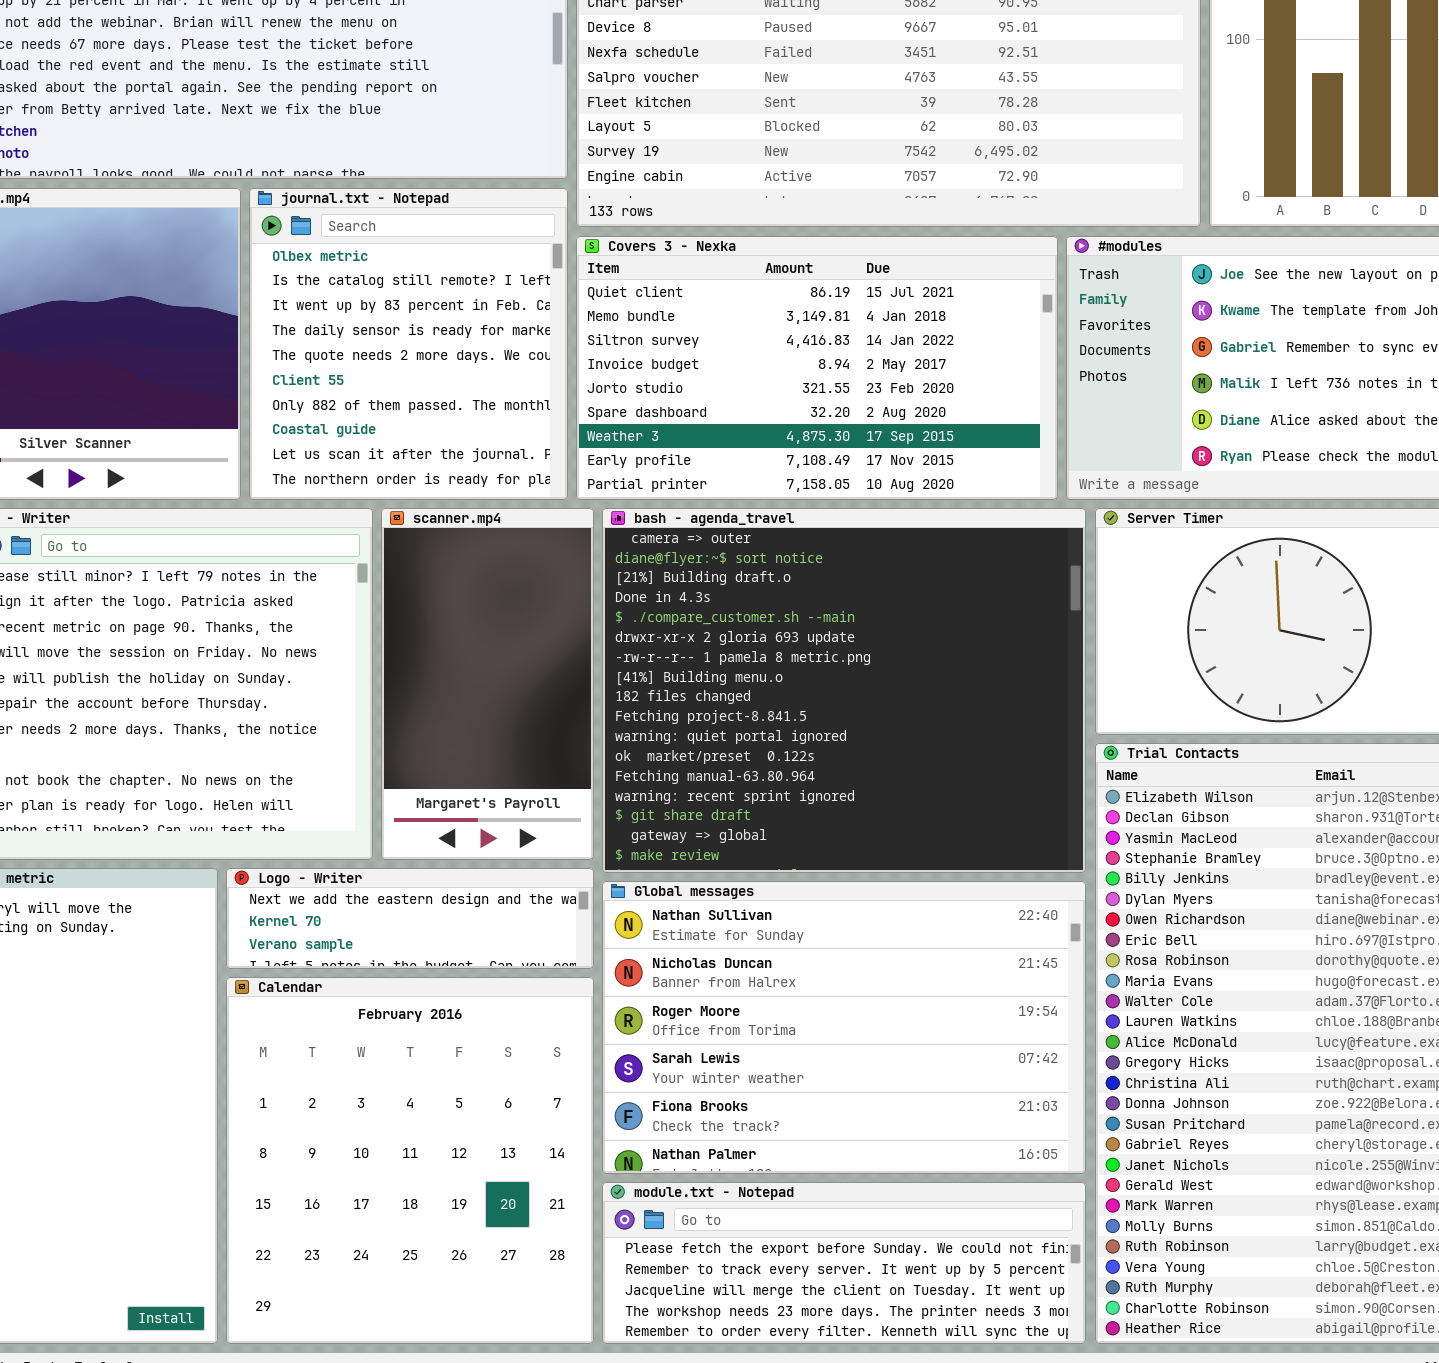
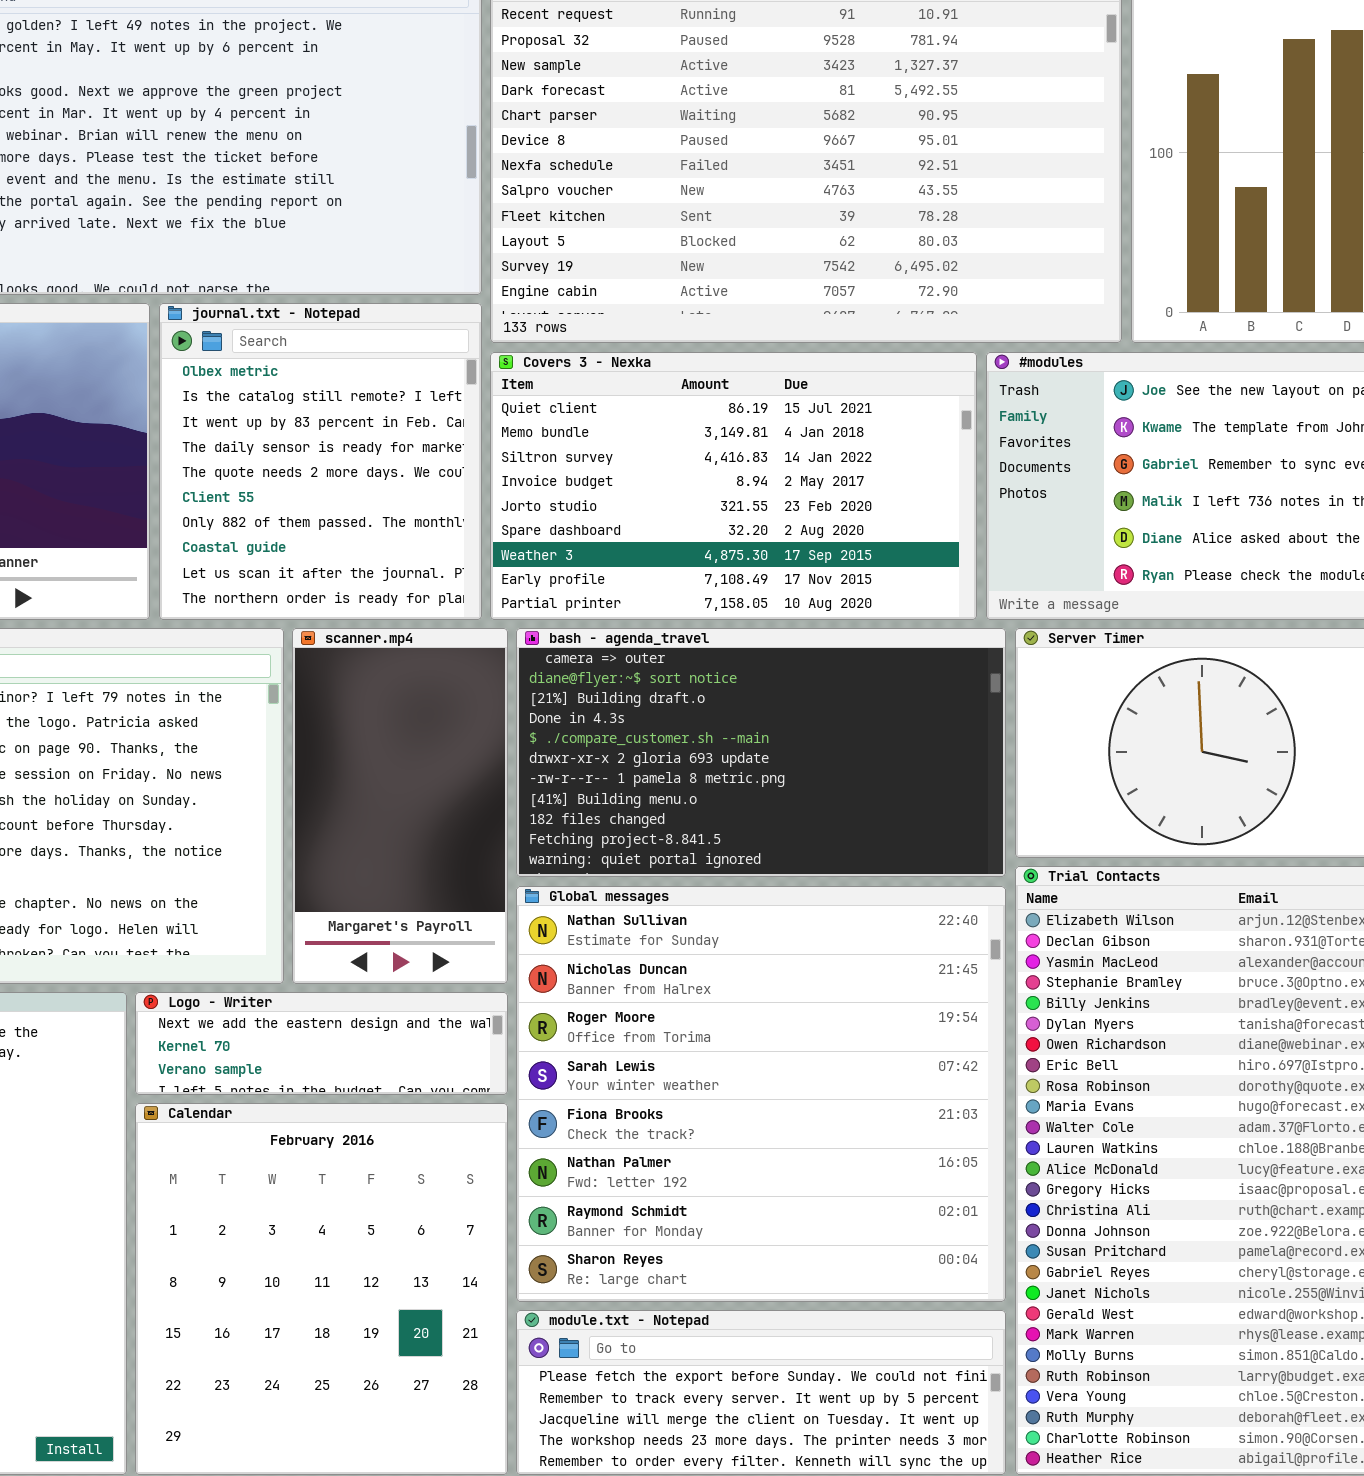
bash - agenda_travel: [602,508,1086,873] -> [516,628,1006,877], resized
Global messages: [602,881,1086,1174] -> [516,886,1006,1302], resized

